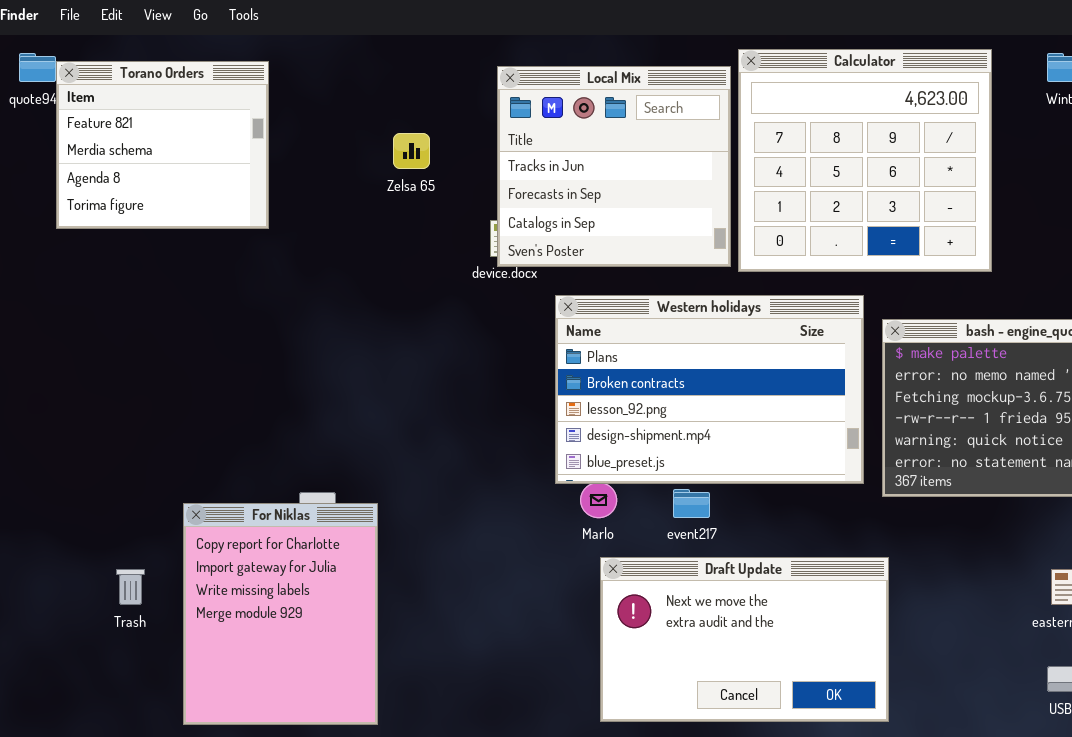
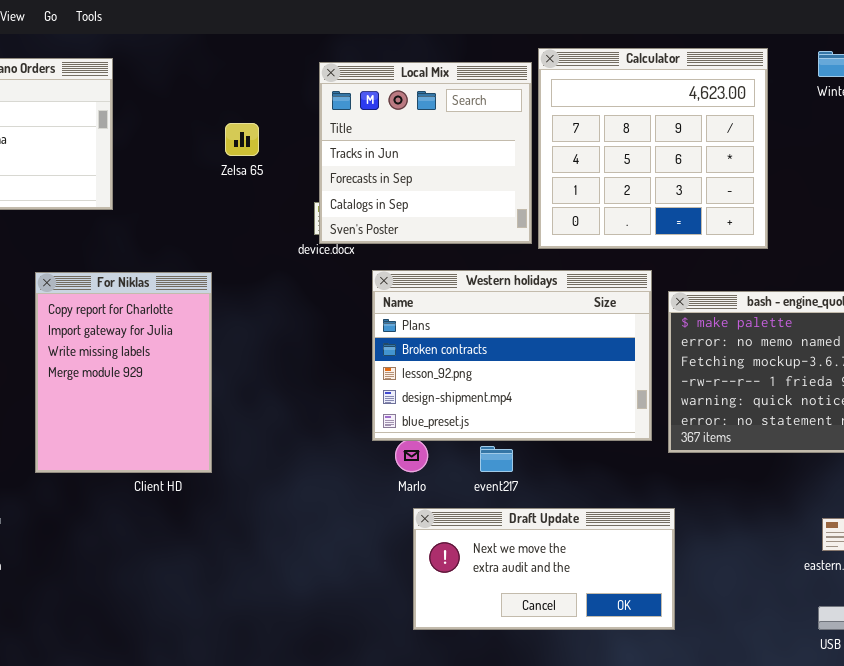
For Niklas: [183,503,378,725] -> [35,272,212,473], moved
Draft Update: [600,557,889,722] -> [413,508,675,630], resized

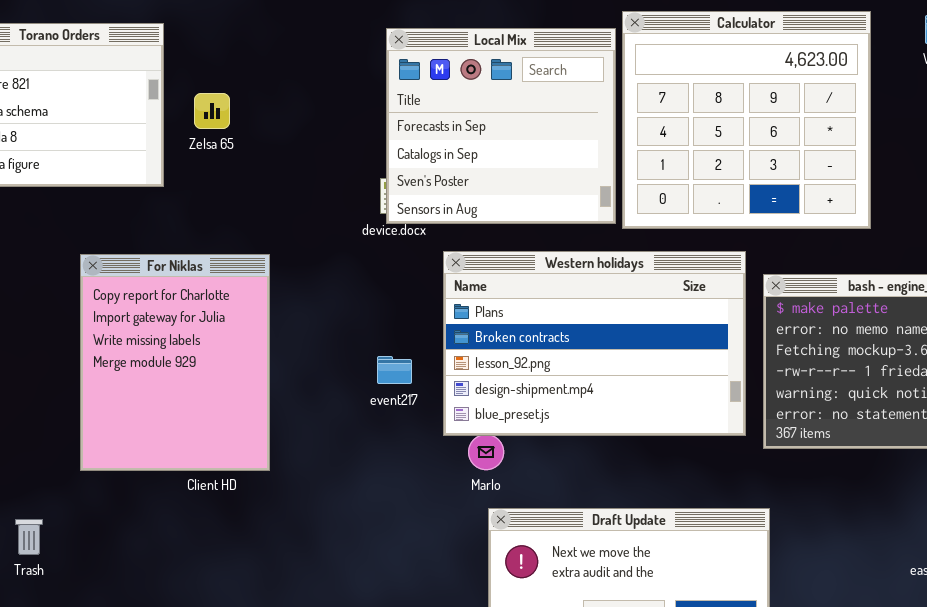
Local Mix: [319,62,532,244] -> [386,28,616,224], scrolled down 1 row
Zelsa 65: [225,123,259,156] -> [194,93,230,129], moved
event217: [480,446,513,472] -> [377,356,412,384], moved

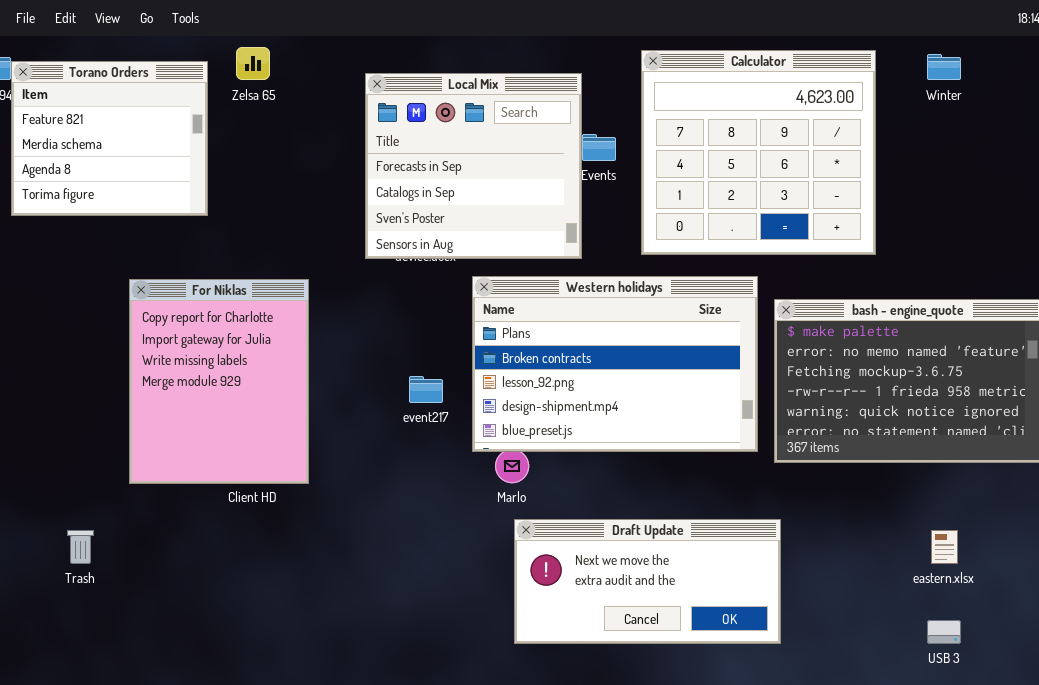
Local Mix: [386,28,616,224] -> [365,73,582,259], moved
Zelsa 65: [194,93,230,129] -> [236,47,270,80], moved

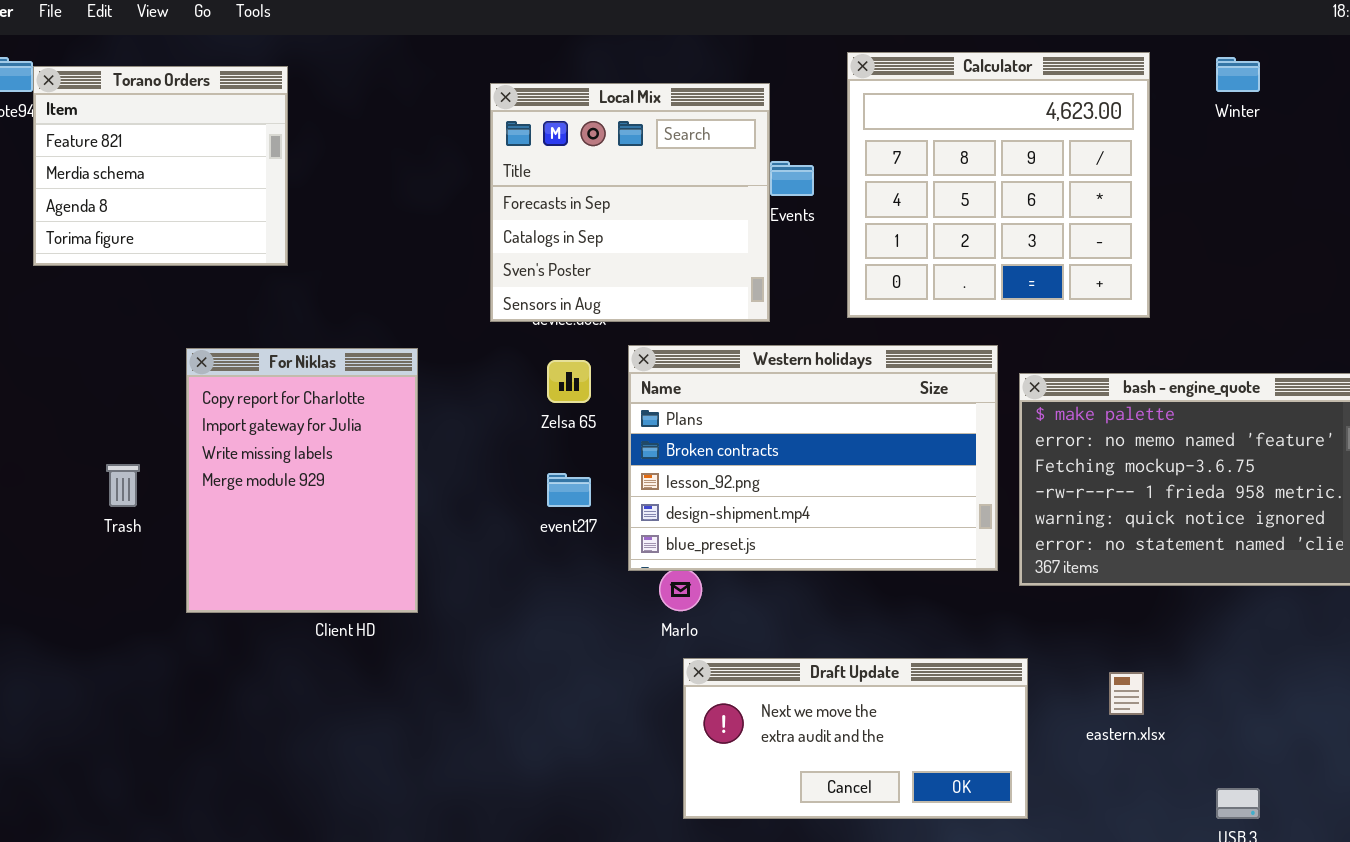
Zelsa 65: [236,47,270,80] -> [547,360,591,403], moved
Trash: [67,530,94,564] -> [106,464,140,507], moved
eastern.xlsx: [931,530,958,564] -> [1109,672,1144,715], moved

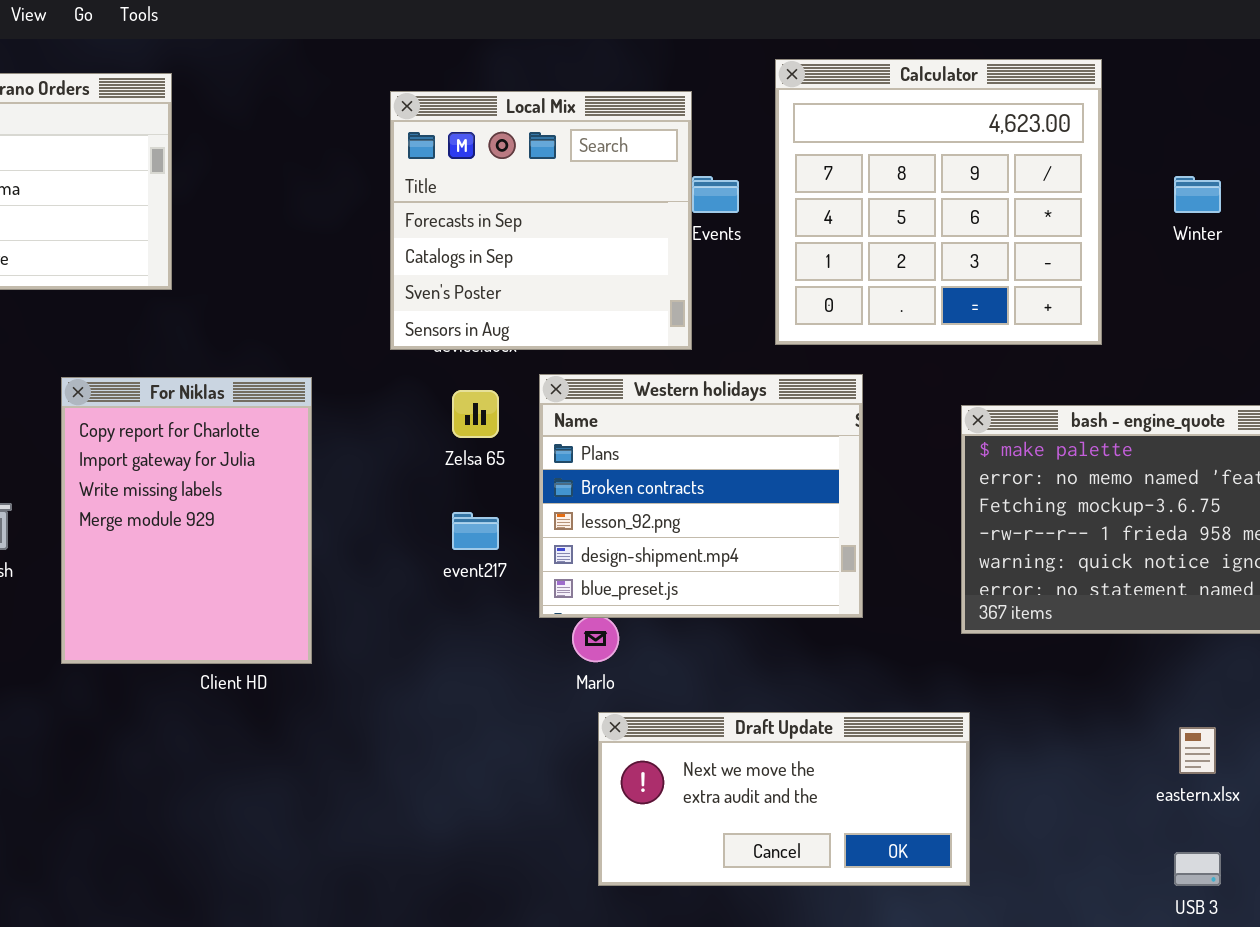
Winter: [1216,57,1260,92] -> [1174,176,1221,213], moved
Western holidays: [628,345,998,571] -> [539,374,863,618], resized
eastern.xlsx: [1109,672,1144,715] -> [1179,727,1216,774], moved

